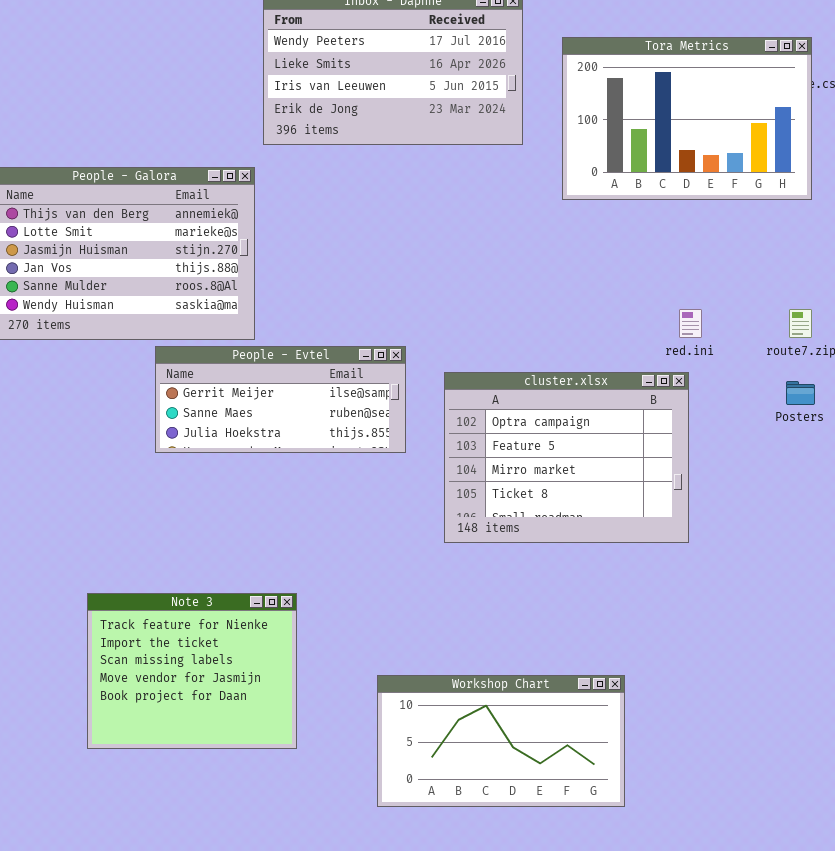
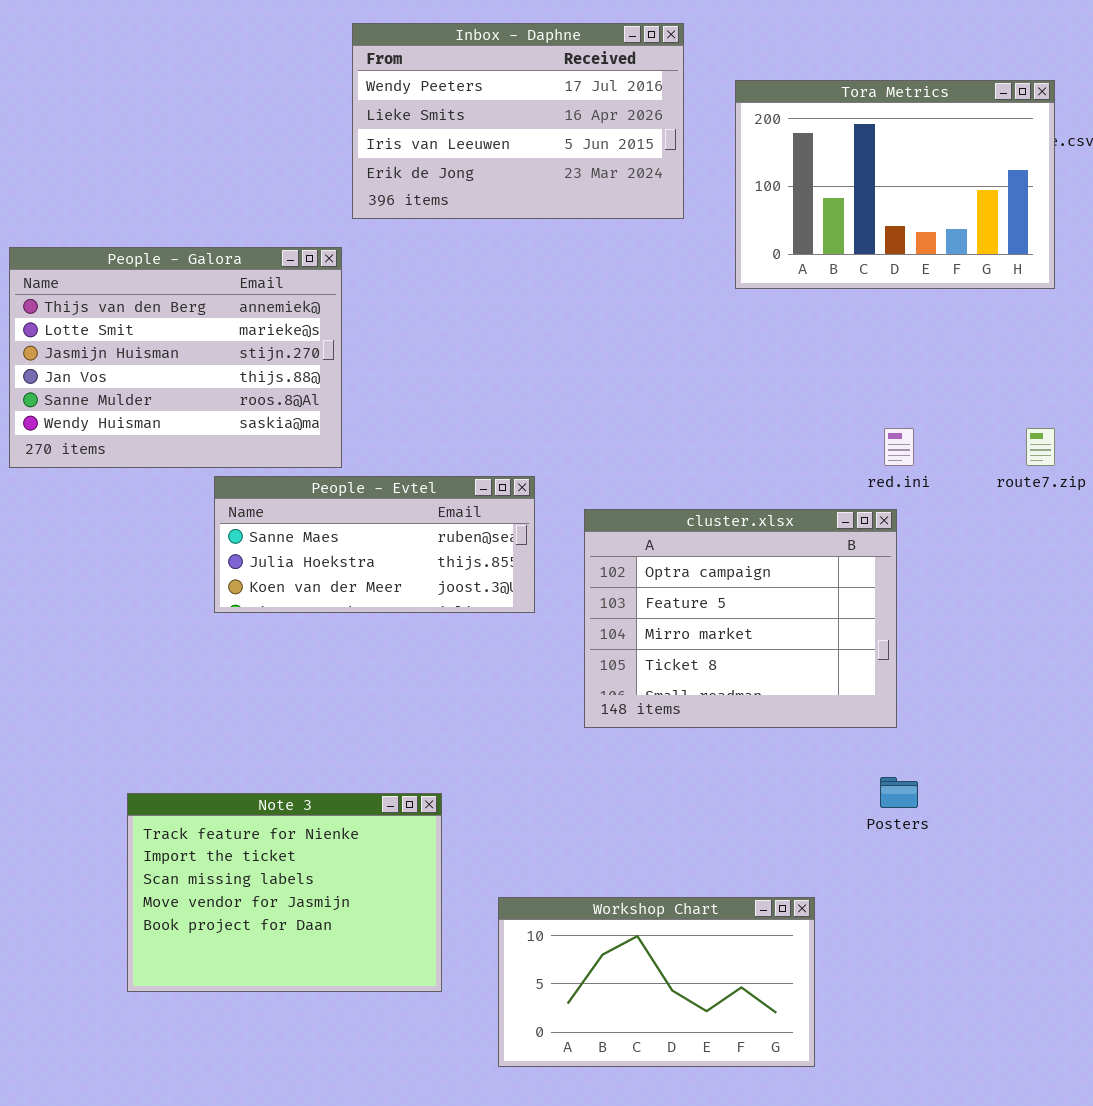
People - Evtel: [155,346,406,453] -> [214,476,535,613], scrolled down 1 row
Posters: [786,381,815,405] -> [880,777,918,808], moved
Note 3: [87,593,297,749] -> [127,793,442,992], resized

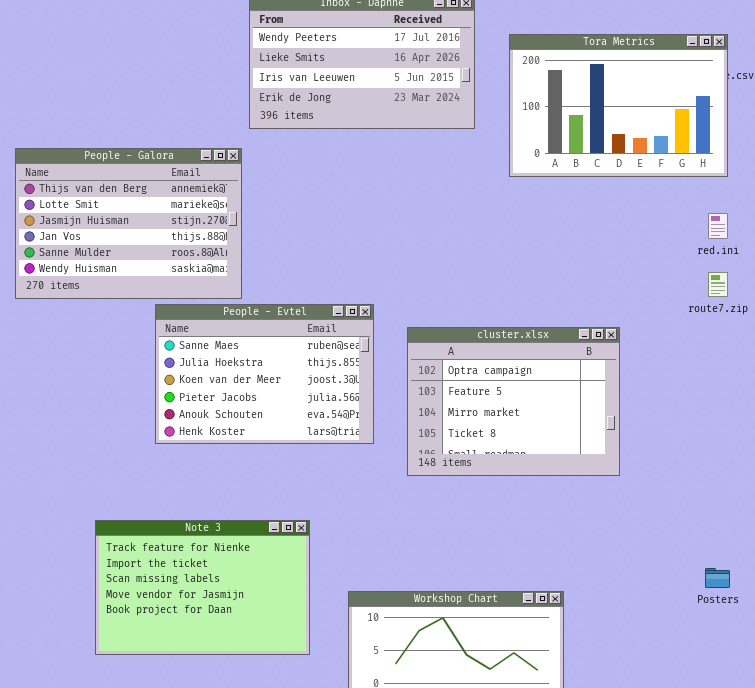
red.ini: [884,428,914,466] -> [708,213,728,239], moved
People - Evtel: [214,476,535,613] -> [155,304,374,444], resized
Posters: [880,777,918,808] -> [705,568,730,588], moved

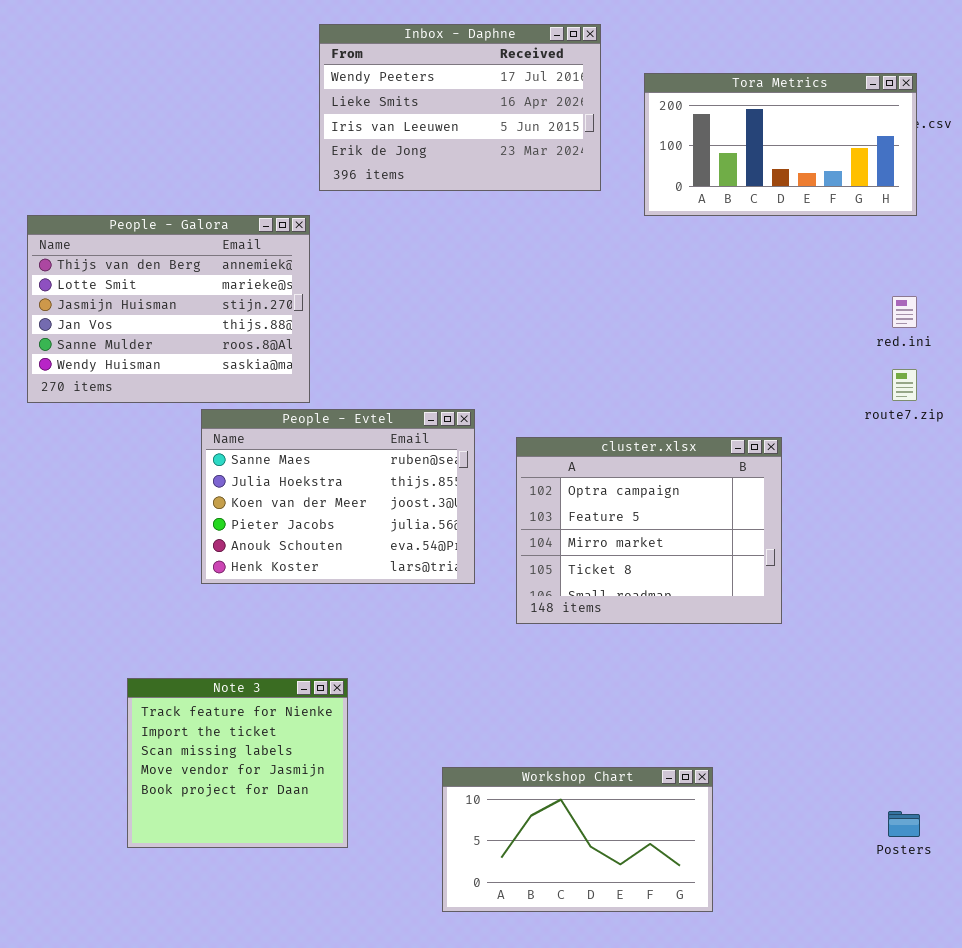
Tora Metrics: [509,34,728,177] -> [644,73,917,216], resized
Note 3: [95,520,310,655] -> [127,678,348,848], resized
Posters: [705,568,730,588] -> [888,811,920,837], moved

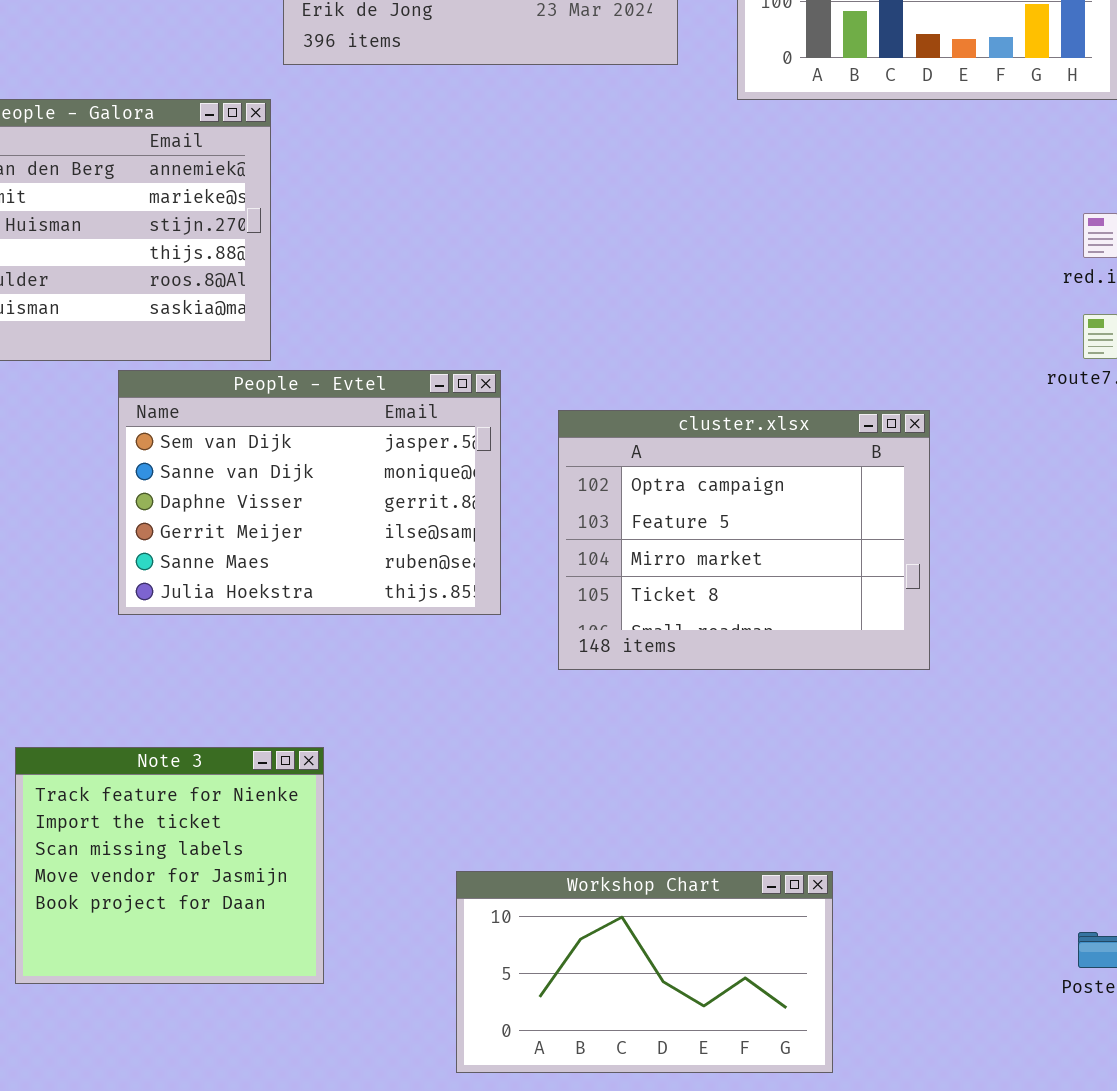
People - Evtel: [201,409,475,584] -> [118,370,501,615], scrolled up 4 rows

